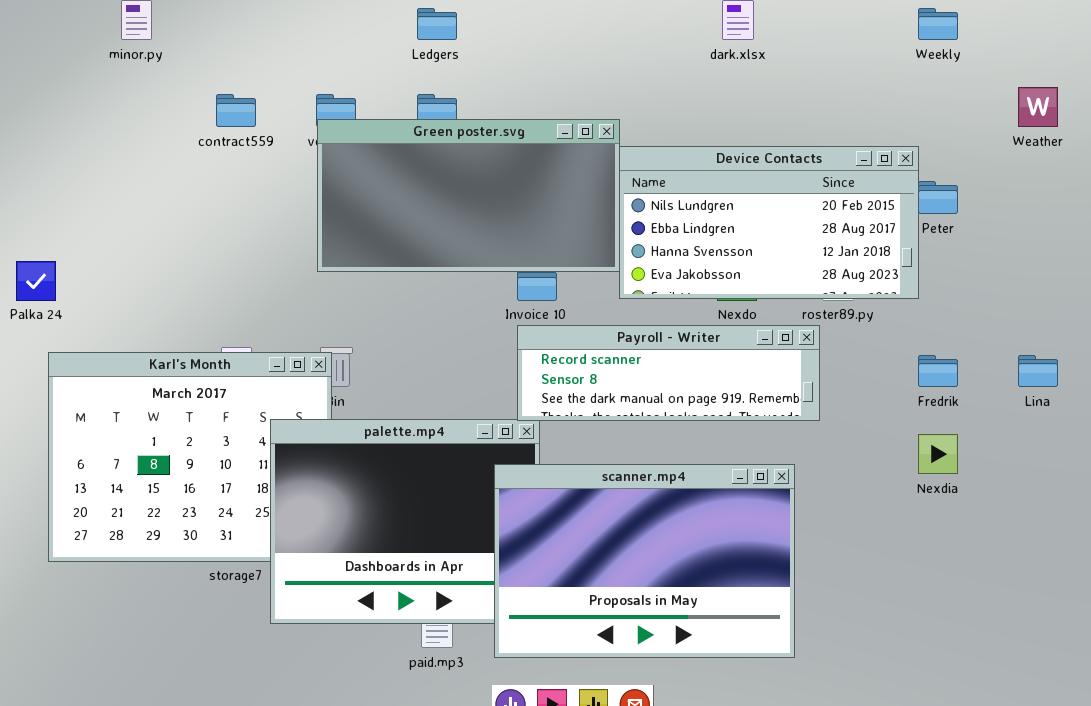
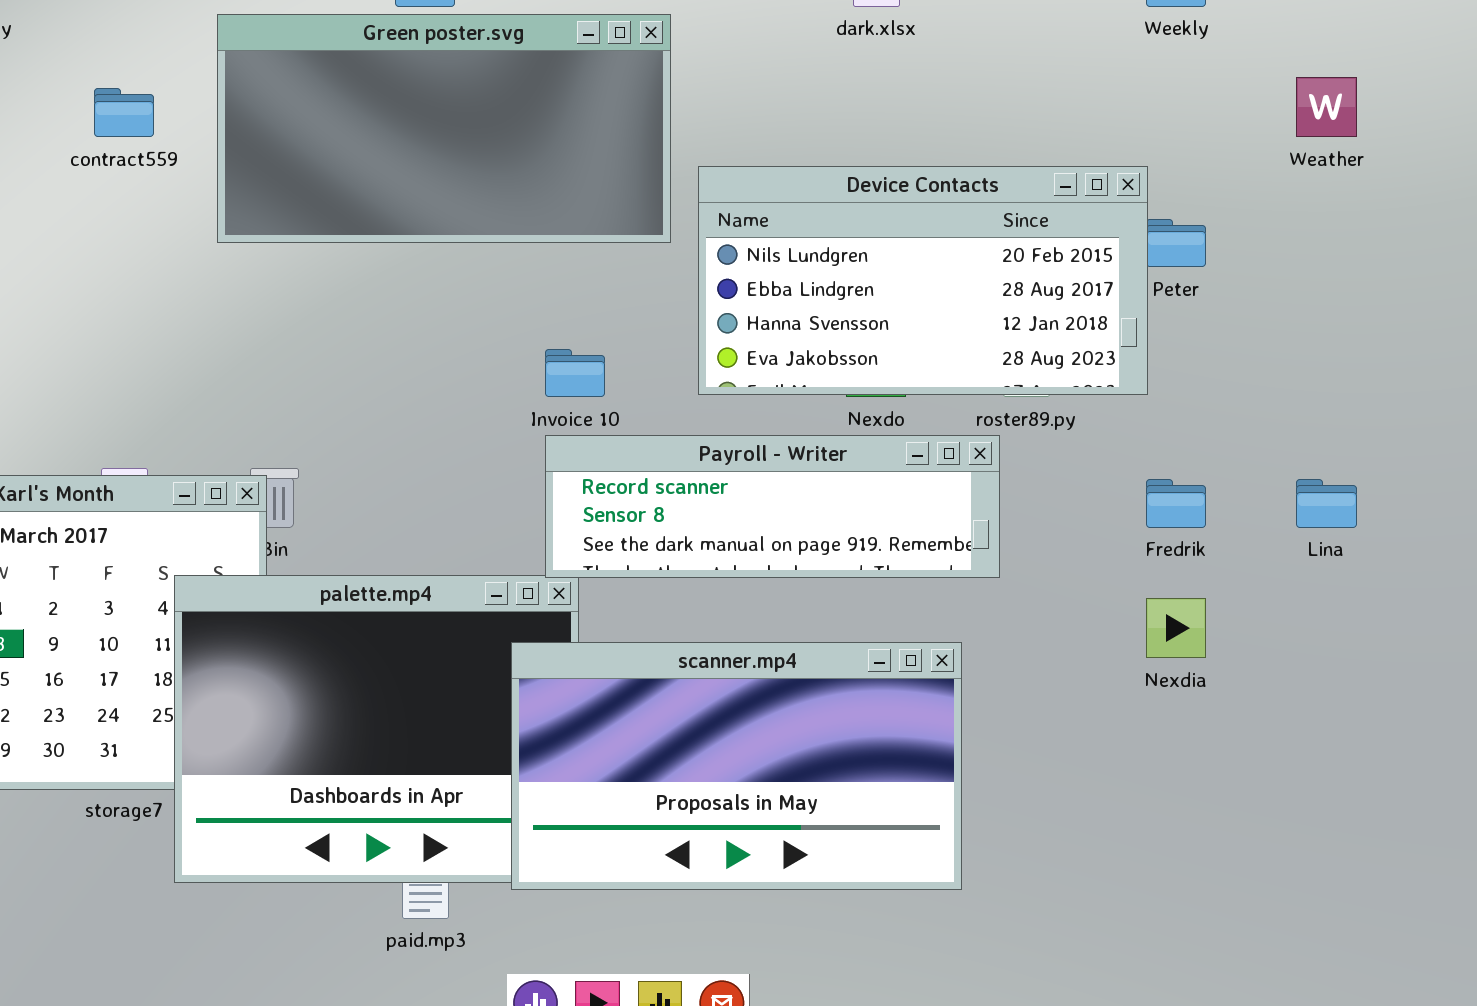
Green poster.svg: [317,119,620,272] -> [217,14,671,243], moved
scanner.mp4: [494,464,795,658] -> [511,642,962,890], resized

